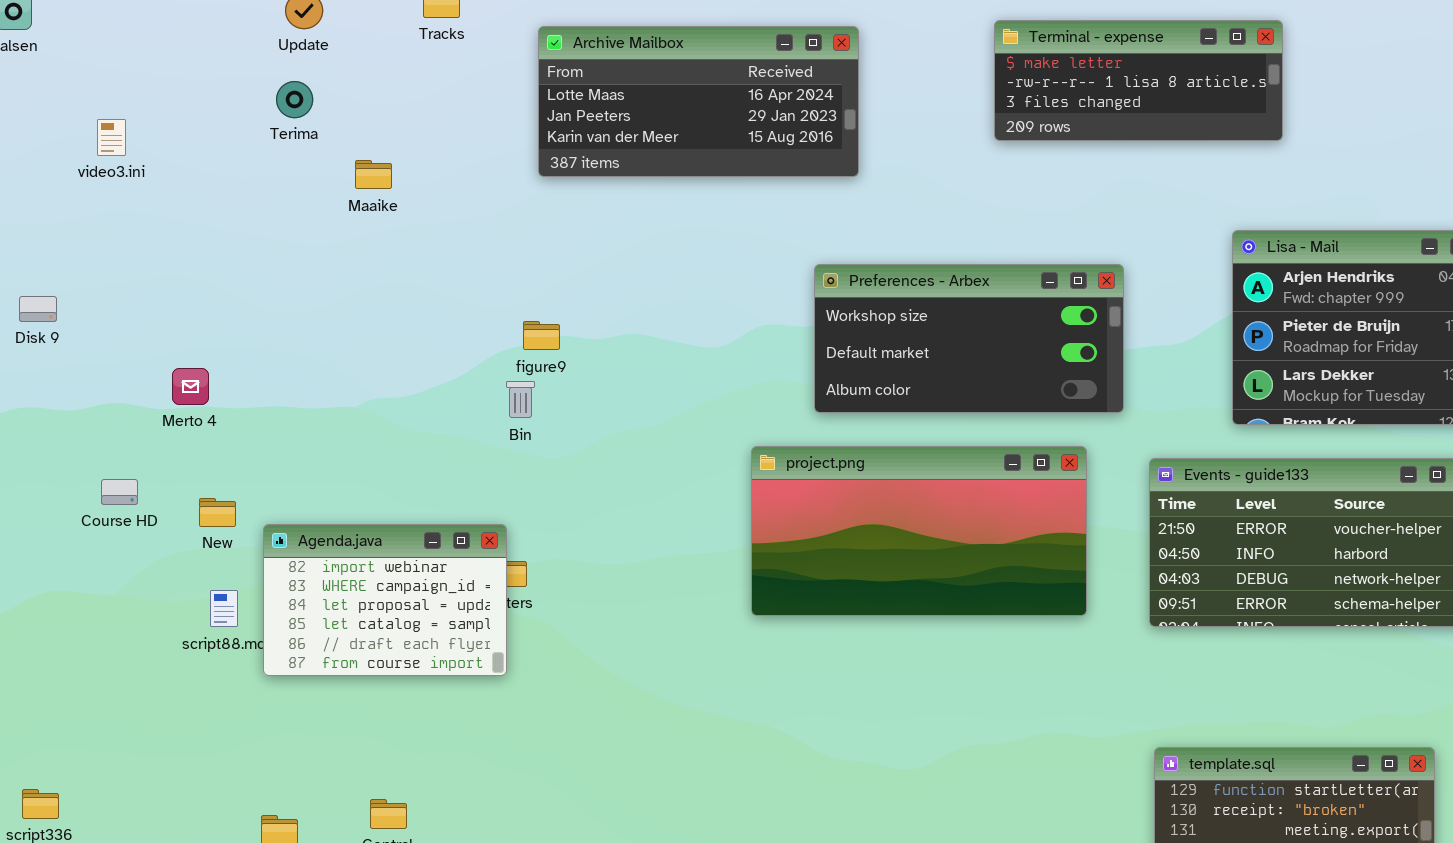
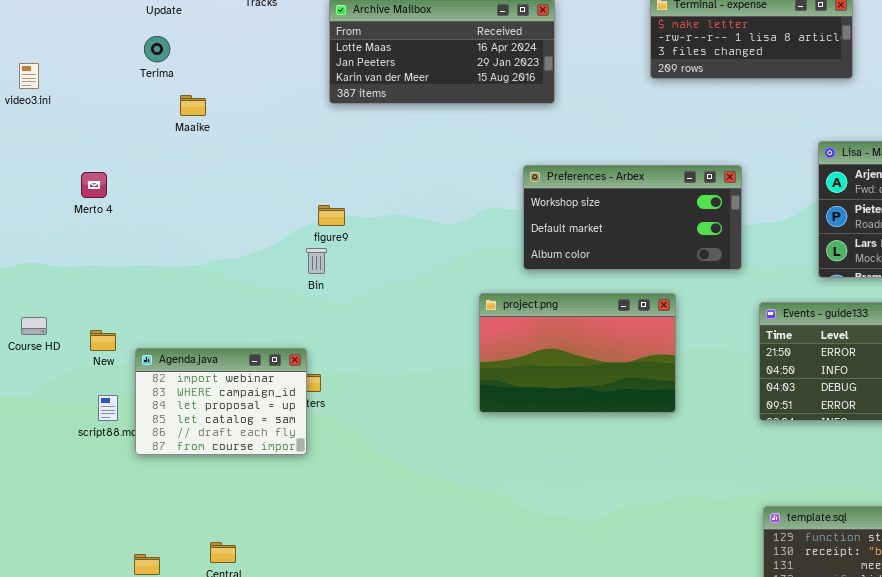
Maaike: [355,160,392,189] -> [180,95,206,116], moved
Merto 4: [172,368,209,405] -> [81,172,107,198], moved
project.png: [751,446,1087,616] -> [479,293,676,413], resized

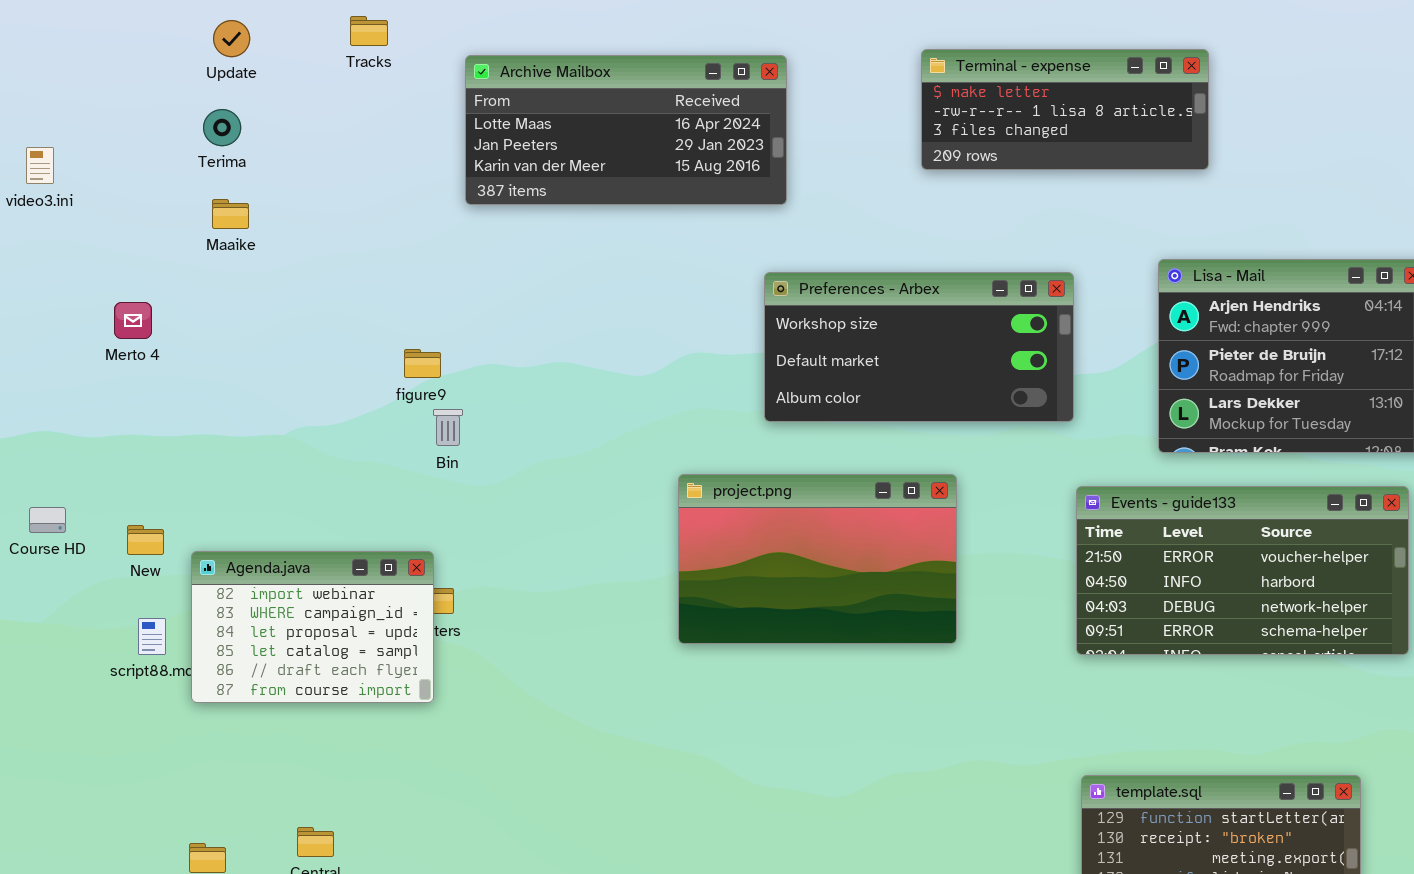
Maaike: [180,95,206,116] -> [212,199,249,229], moved
Preferences - Arbex: [523,165,742,270] -> [764,272,1074,422], moved
figure9: [318,205,345,226] -> [404,349,441,378], moved

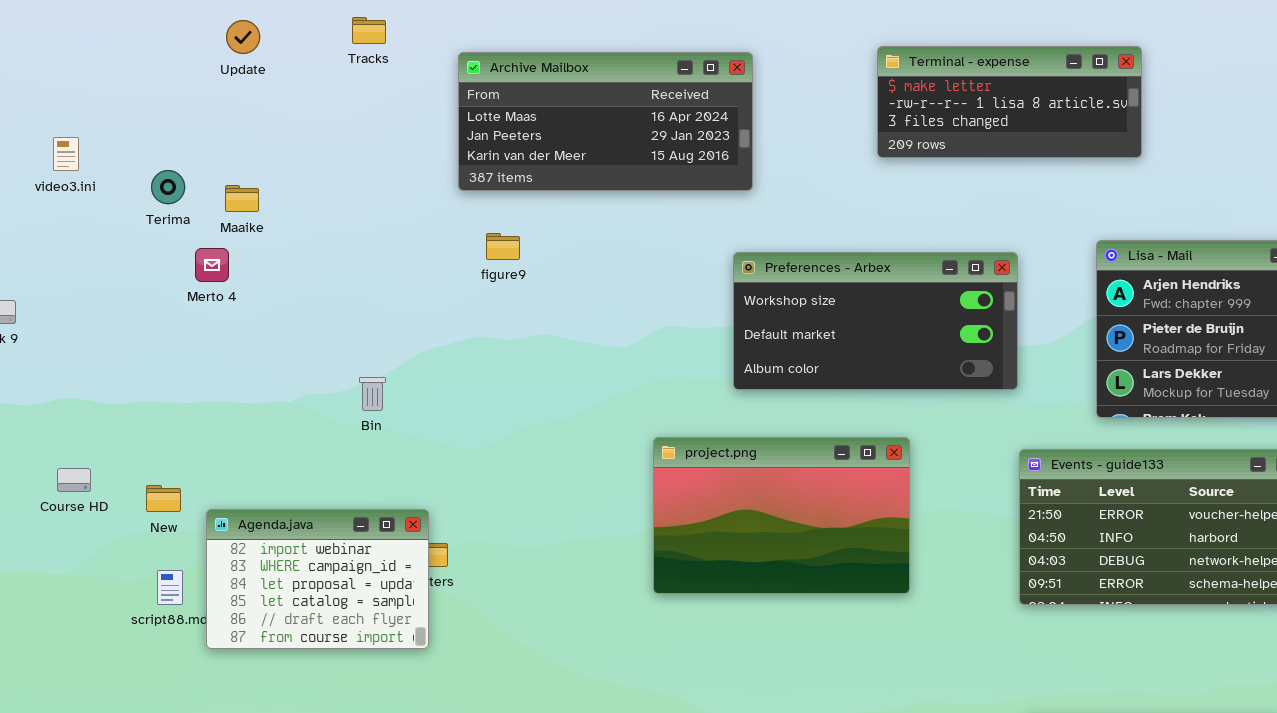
Terima: [203,109,241,146] -> [151,170,185,204], moved
Merto 4: [114,302,152,339] -> [195,248,229,282], moved
figure9: [404,349,441,378] -> [486,233,520,260], moved
Bin: [433,409,463,446] -> [359,377,386,411], moved

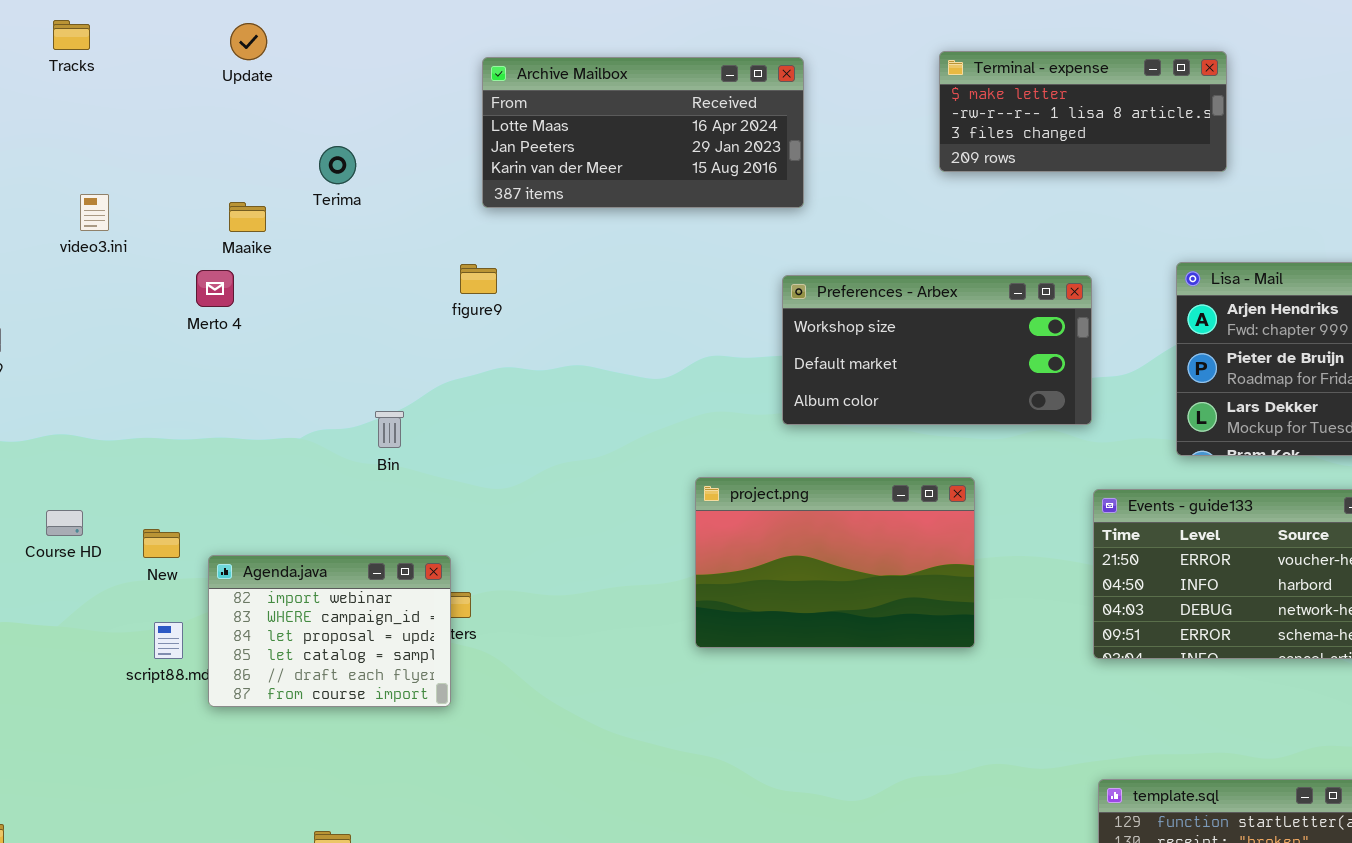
Tracks: [352,17,386,44] -> [53,20,90,50], moved
video3.ini: [53,137,79,171] -> [80,194,109,231], moved
Terima: [151,170,185,204] -> [319,146,356,184], moved
figure9: [486,233,520,260] -> [460,264,497,294], moved

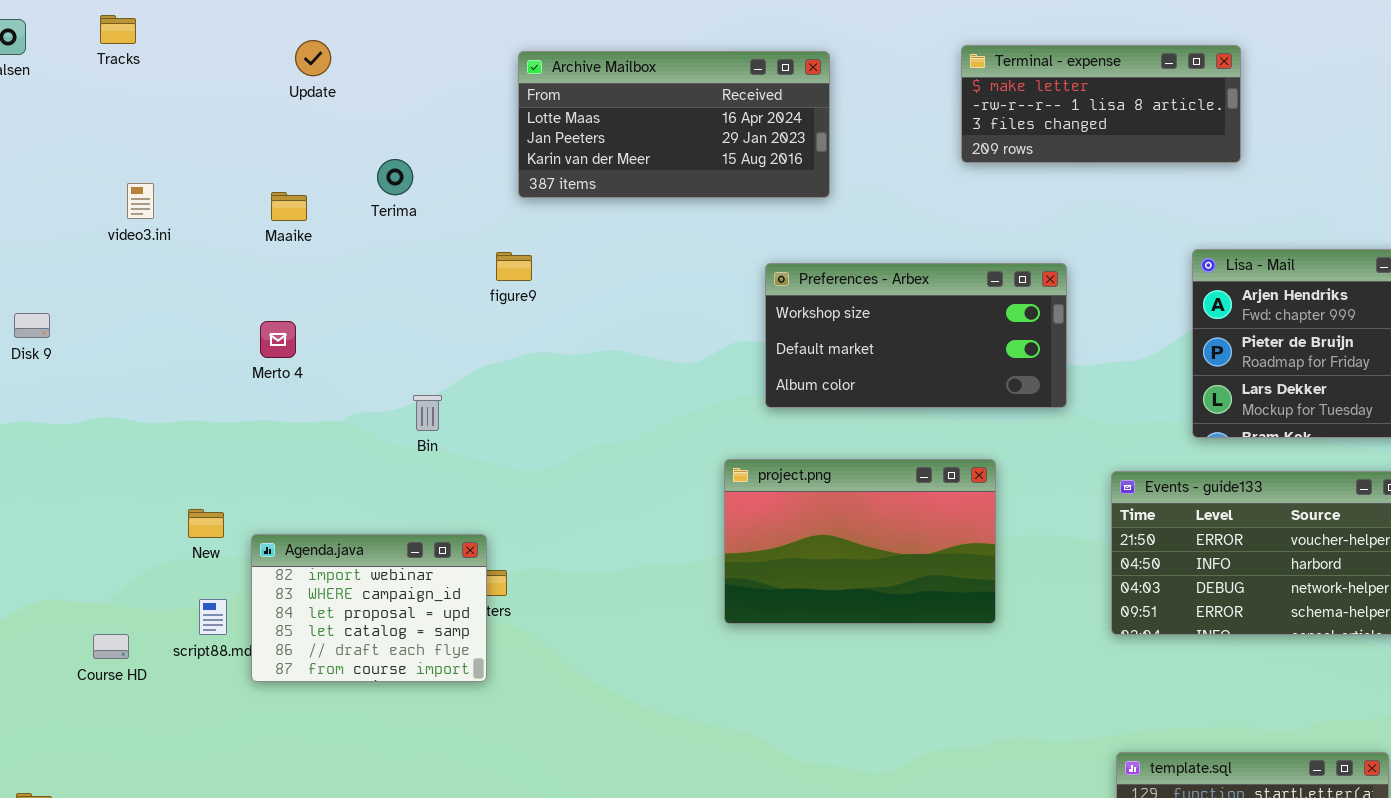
Update: [230,23,267,60] -> [295,40,331,76], moved
Terima: [319,146,356,184] -> [377,159,413,195], moved
Merto 4: [196,270,234,307] -> [260,321,296,358], moved
Preferences - Arbex: [782,275,1092,425] -> [765,263,1067,408], moved
Course HD: [46,510,83,536] -> [93,634,129,659], moved

